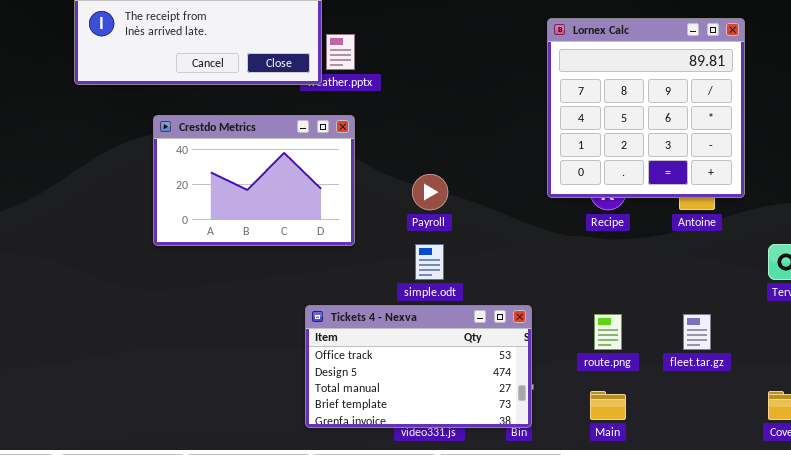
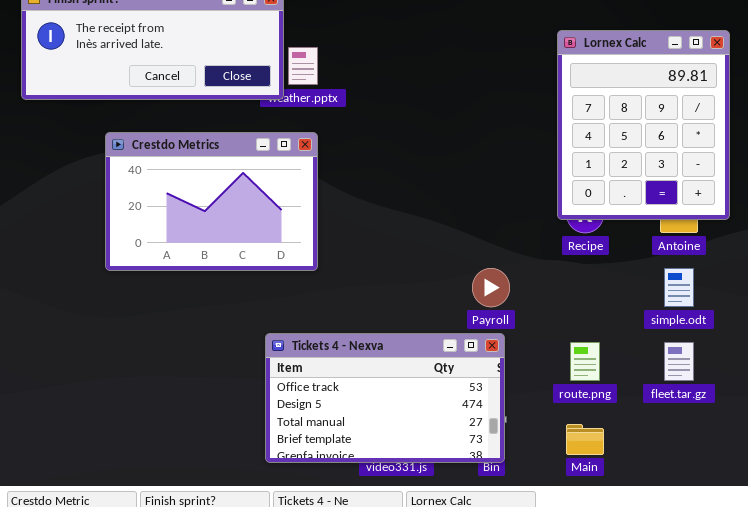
Lornex Calc: [547,18,745,198] -> [557,30,730,220], resized
Payroll: [412,174,448,210] -> [472,268,510,307], moved
simple.odt: [415,244,444,280] -> [664,268,694,307], moved

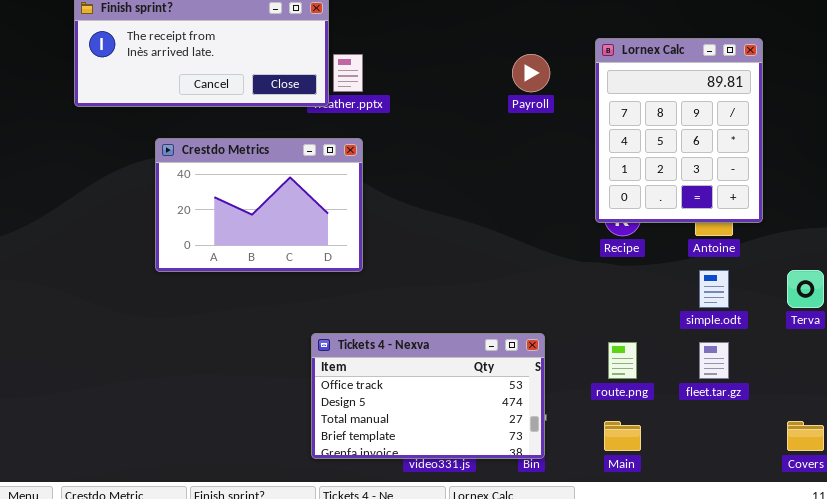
Payroll: [472,268,510,307] -> [512,54,550,92], moved

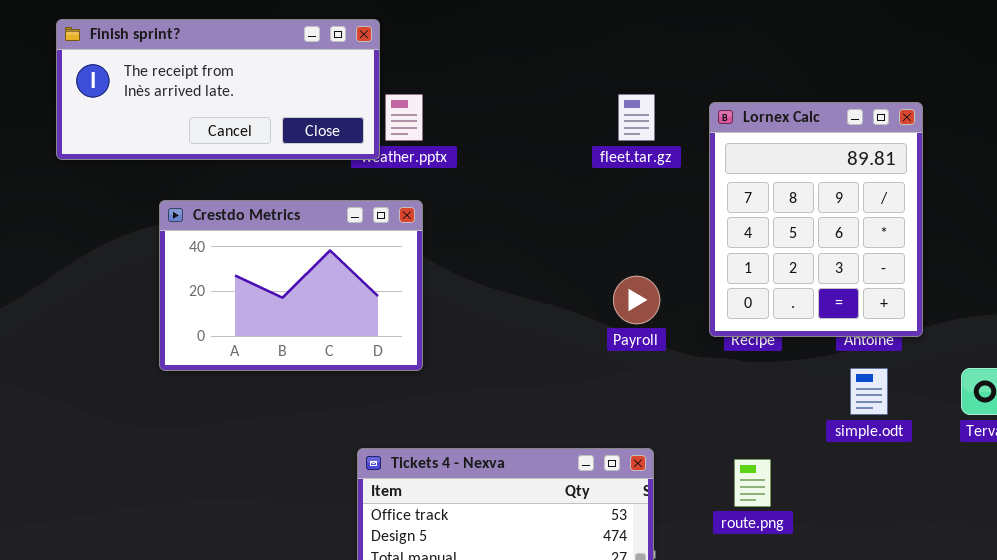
Lornex Calc: [595,38,763,223] -> [709,102,923,337], moved
Payroll: [512,54,550,92] -> [613,276,660,324], moved
fleet.tar.gz: [699,342,729,379] -> [618,94,655,141], moved

